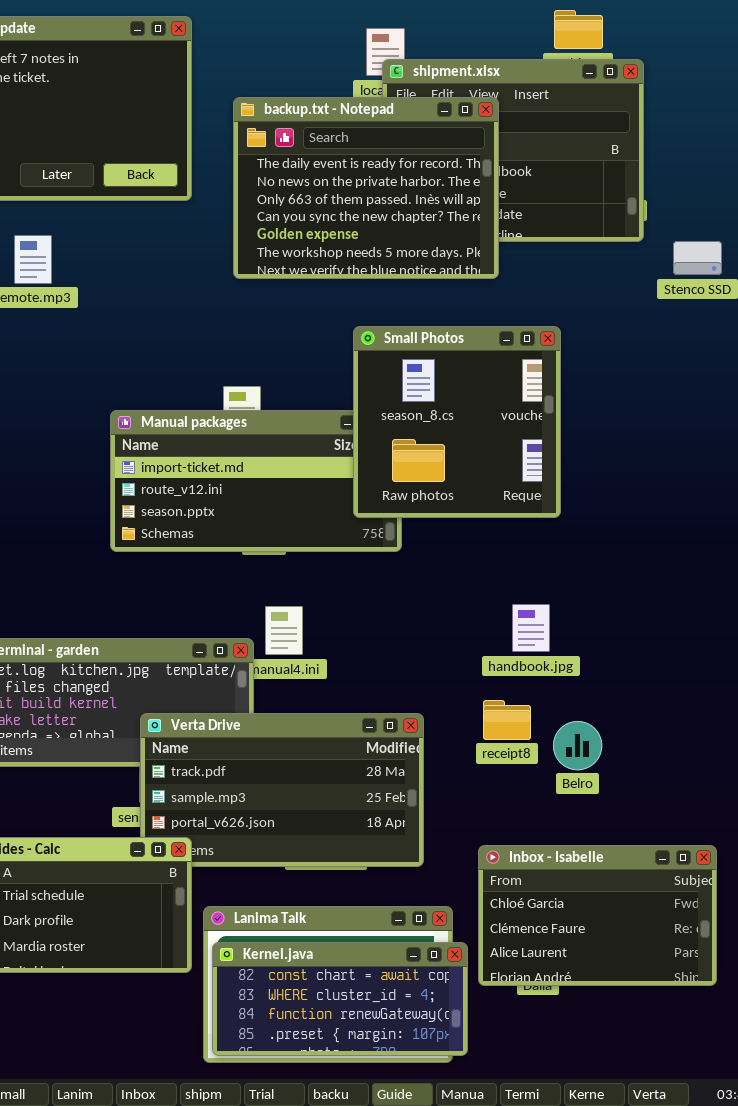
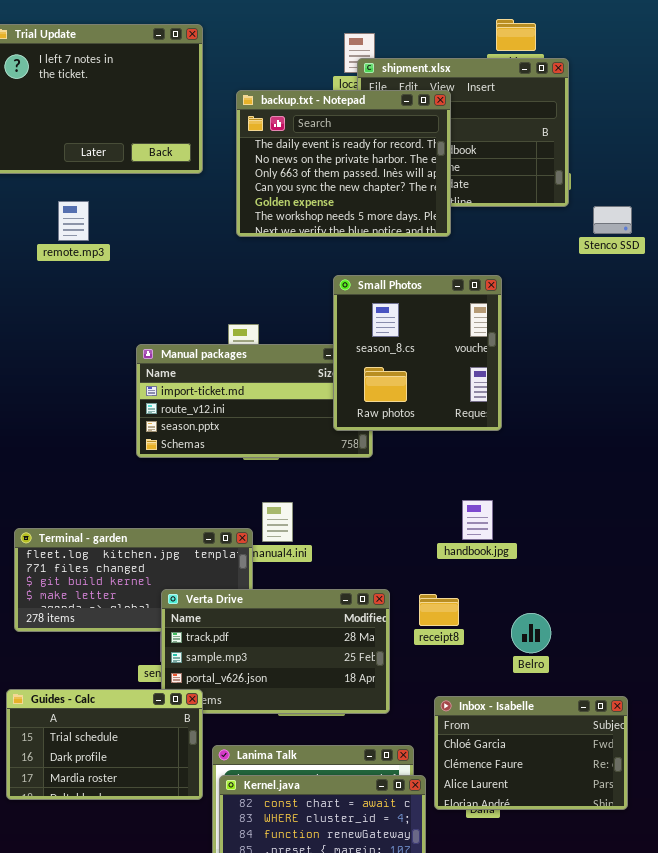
receipt8: [483,700,531,740] -> [419,594,459,626], moved
Belro: [553,721,602,770] -> [511,613,551,653], moved

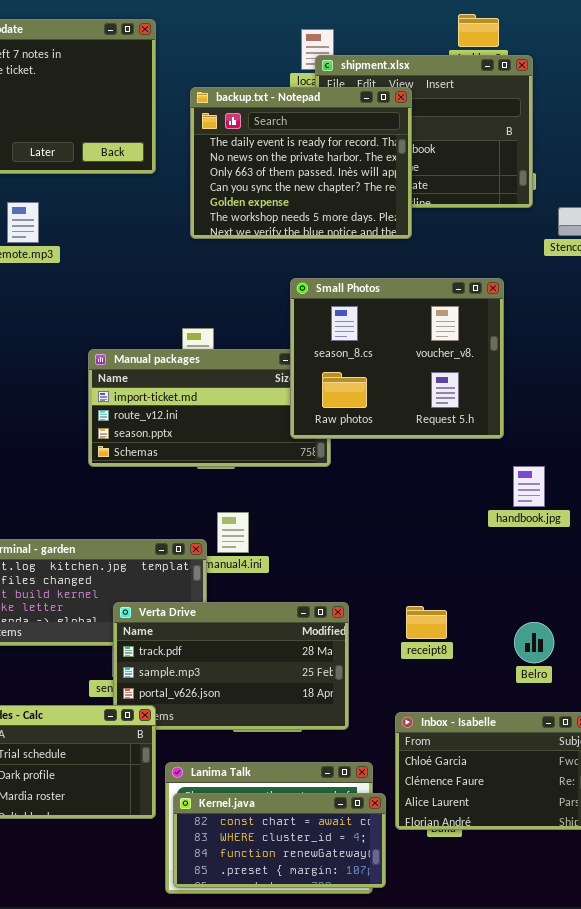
Small Photos: [333,275,502,431] -> [290,278,504,439], resized
handbook.jpg: [462,500,493,540] -> [513,466,545,507], moved
receipt8: [419,594,459,626] -> [406,606,447,639], moved
Belro: [511,613,551,653] -> [514,622,554,663], moved

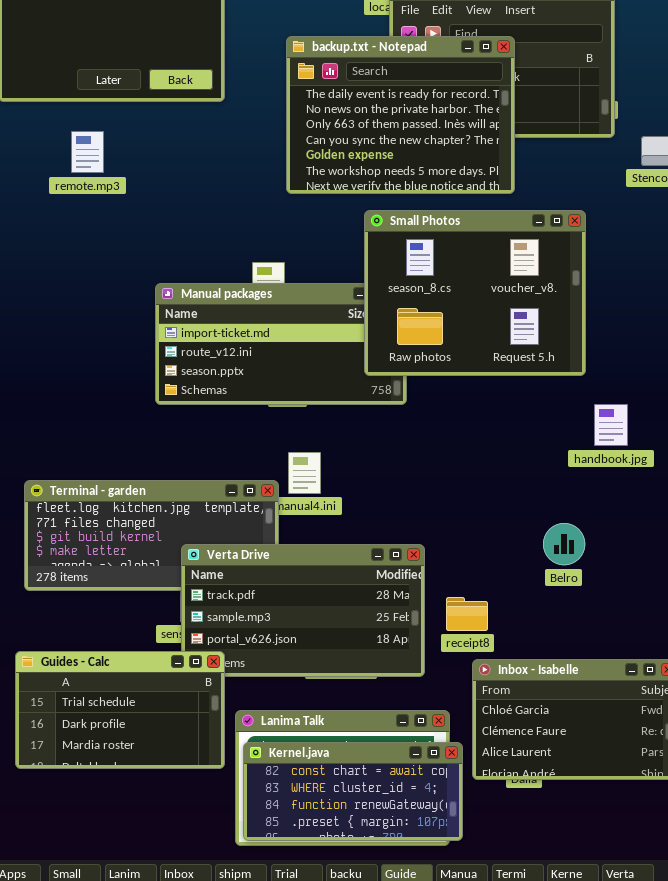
backup.txt - Notepad: [190,87,412,239] -> [286,36,515,194], moved
receipt8: [406,606,447,639] -> [446,597,488,631], moved
Belro: [514,622,554,663] -> [543,523,585,565], moved

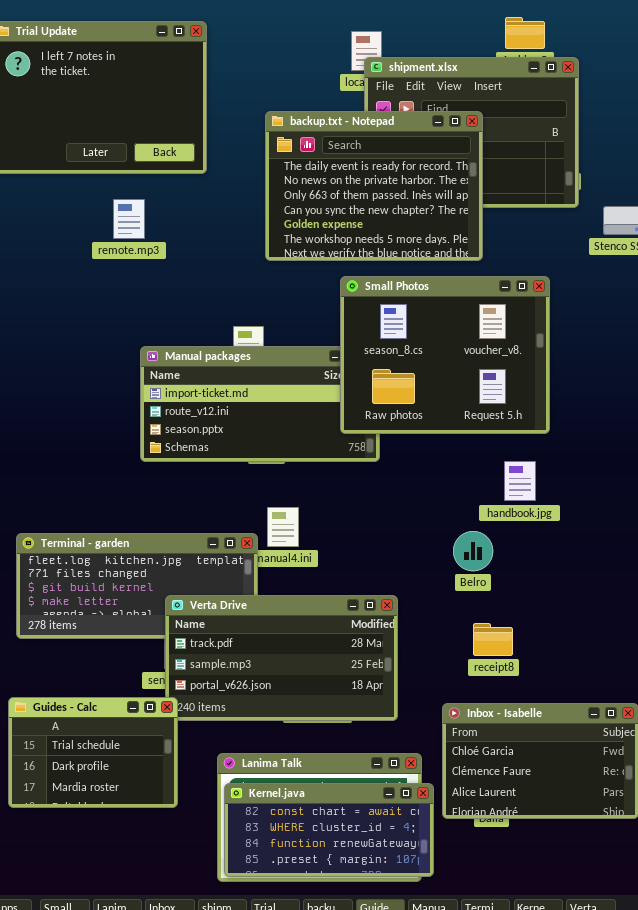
remote.mp3: [71,131,104,173] -> [113,199,145,239], moved
handbook.jpg: [594,404,628,446] -> [504,461,536,501], moved
Belro: [543,523,585,565] -> [453,531,493,571], moved
receipt8: [446,597,488,631] -> [473,623,513,656], moved
Guides - Calc: [15,651,225,769] -> [8,697,178,808], resized

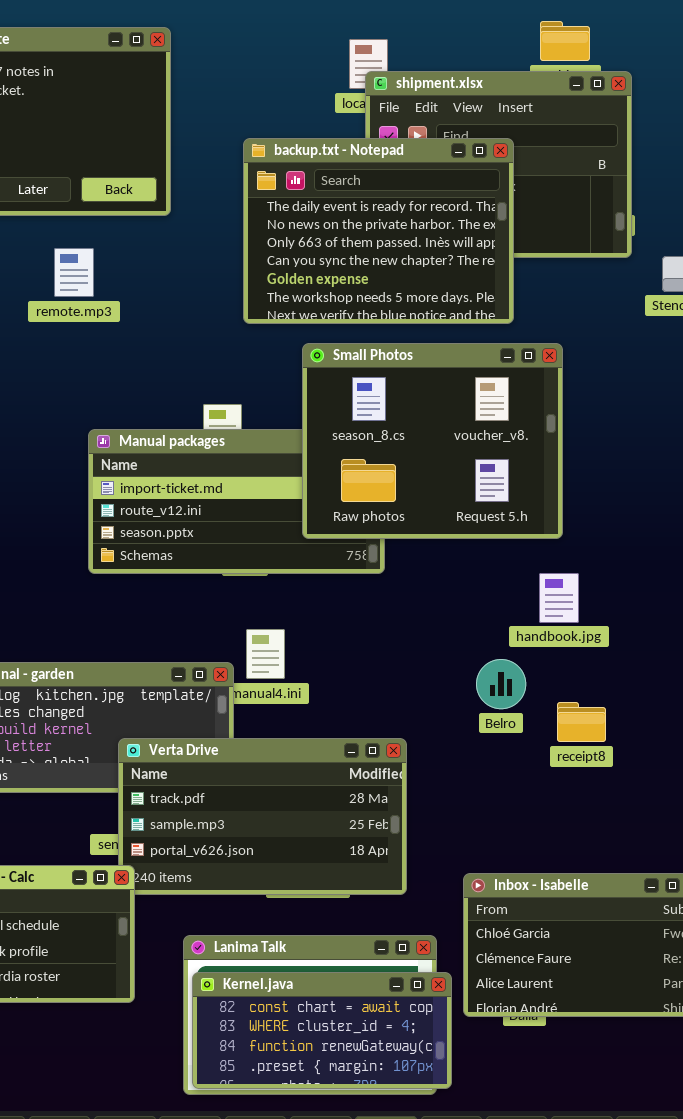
Small Photos: [340,276,550,434] -> [302,343,563,539], moved
receipt8: [473,623,513,656] -> [557,702,606,742], moved

